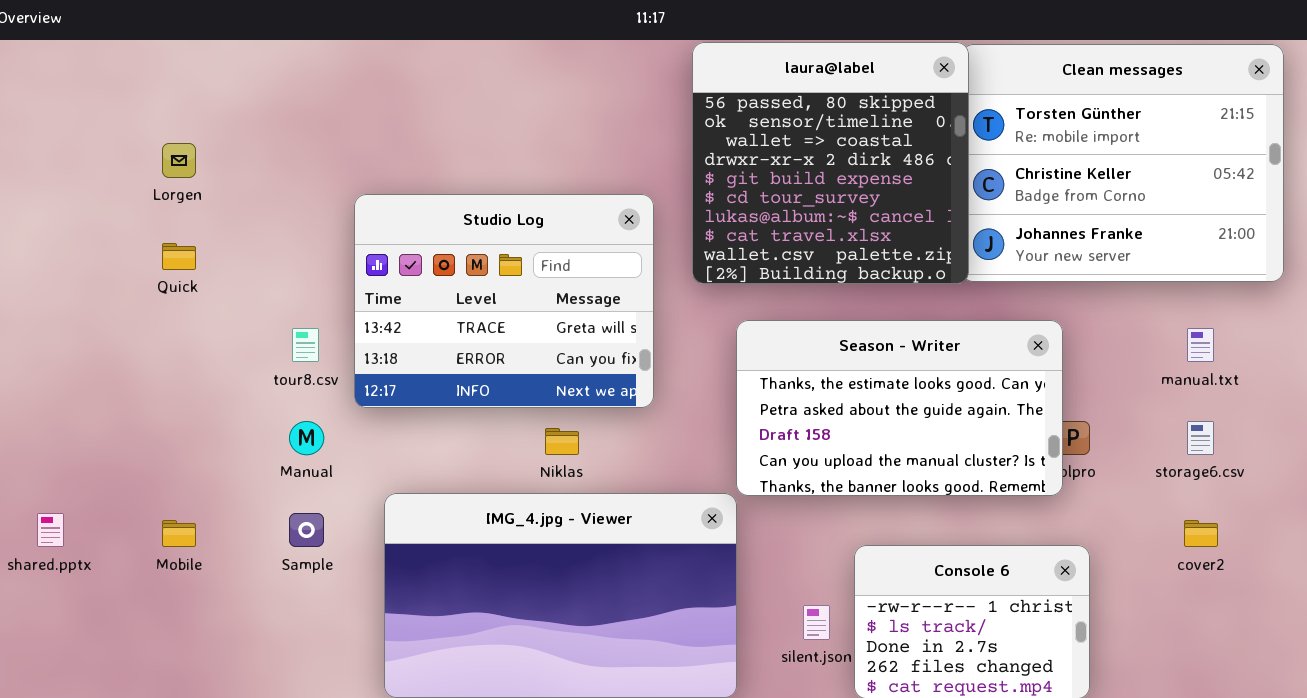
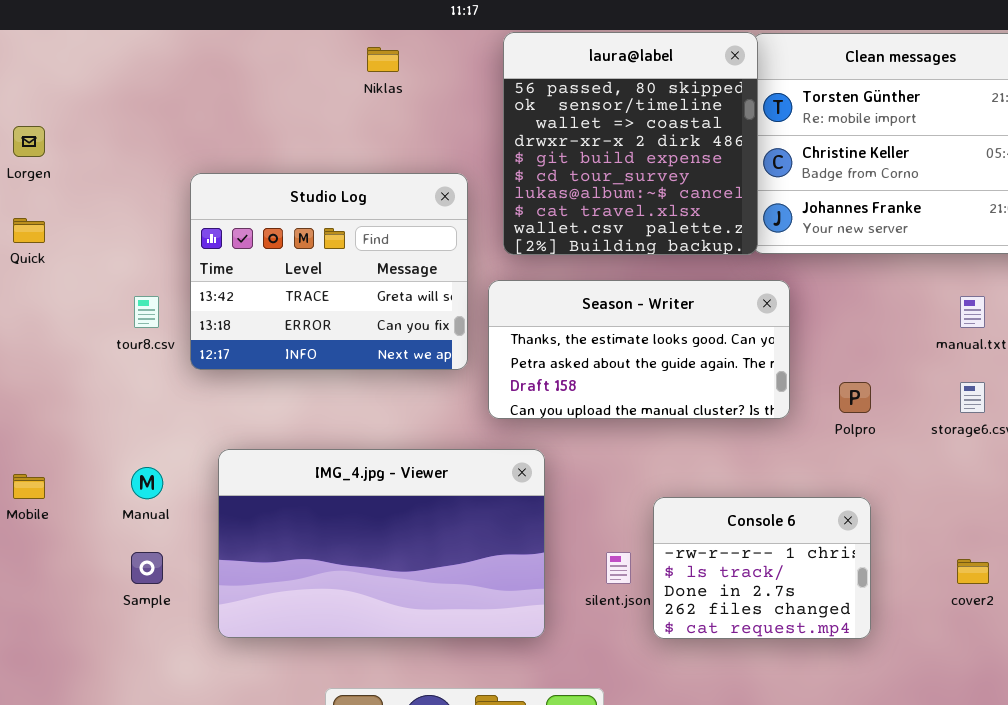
Season - Writer: [736,320,1063,496] -> [488,280,790,419], moved, resized
Manual: [289,421,324,455] -> [131,467,163,499], moved
Niklas: [545,428,579,455] -> [367,47,399,72], moved
Sample: [289,513,324,547] -> [131,552,163,584], moved
cover2: [1184,520,1218,547] -> [957,559,989,584], moved

